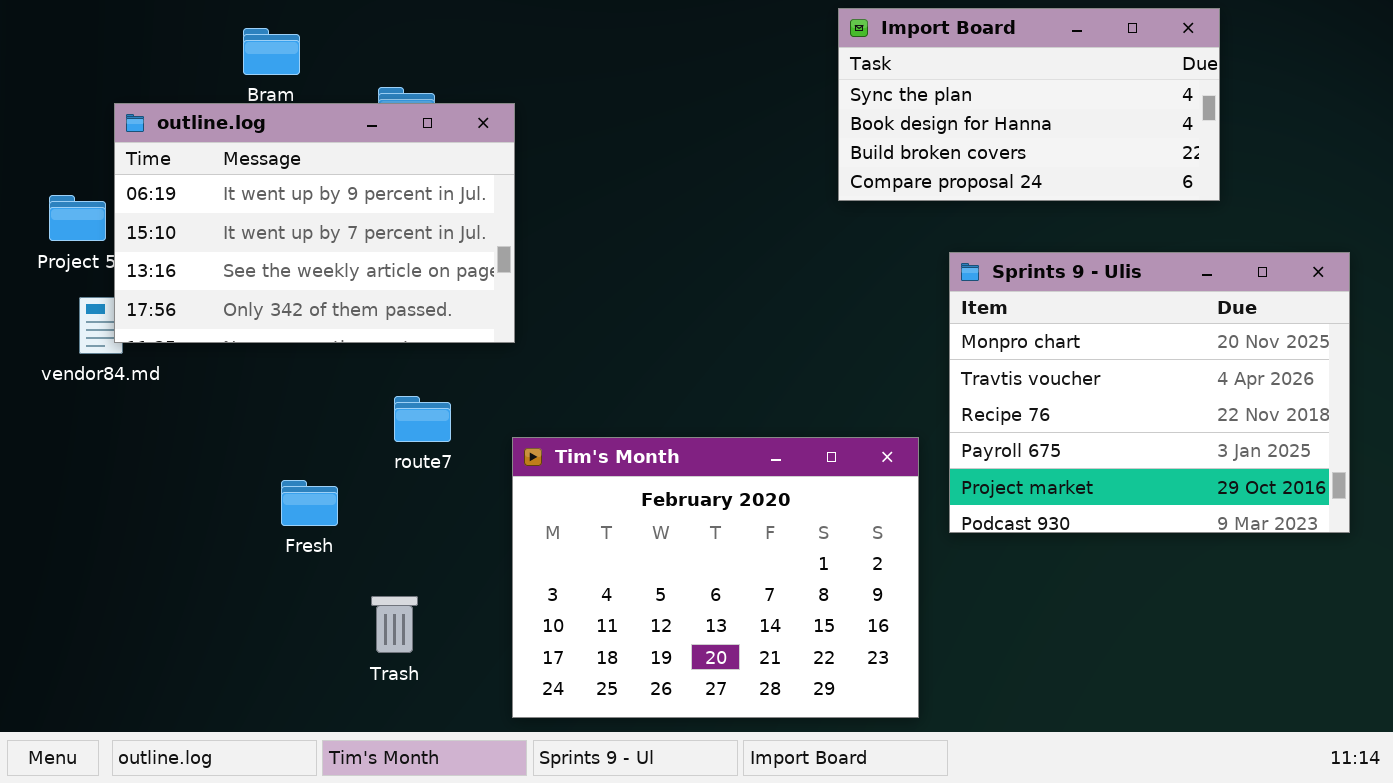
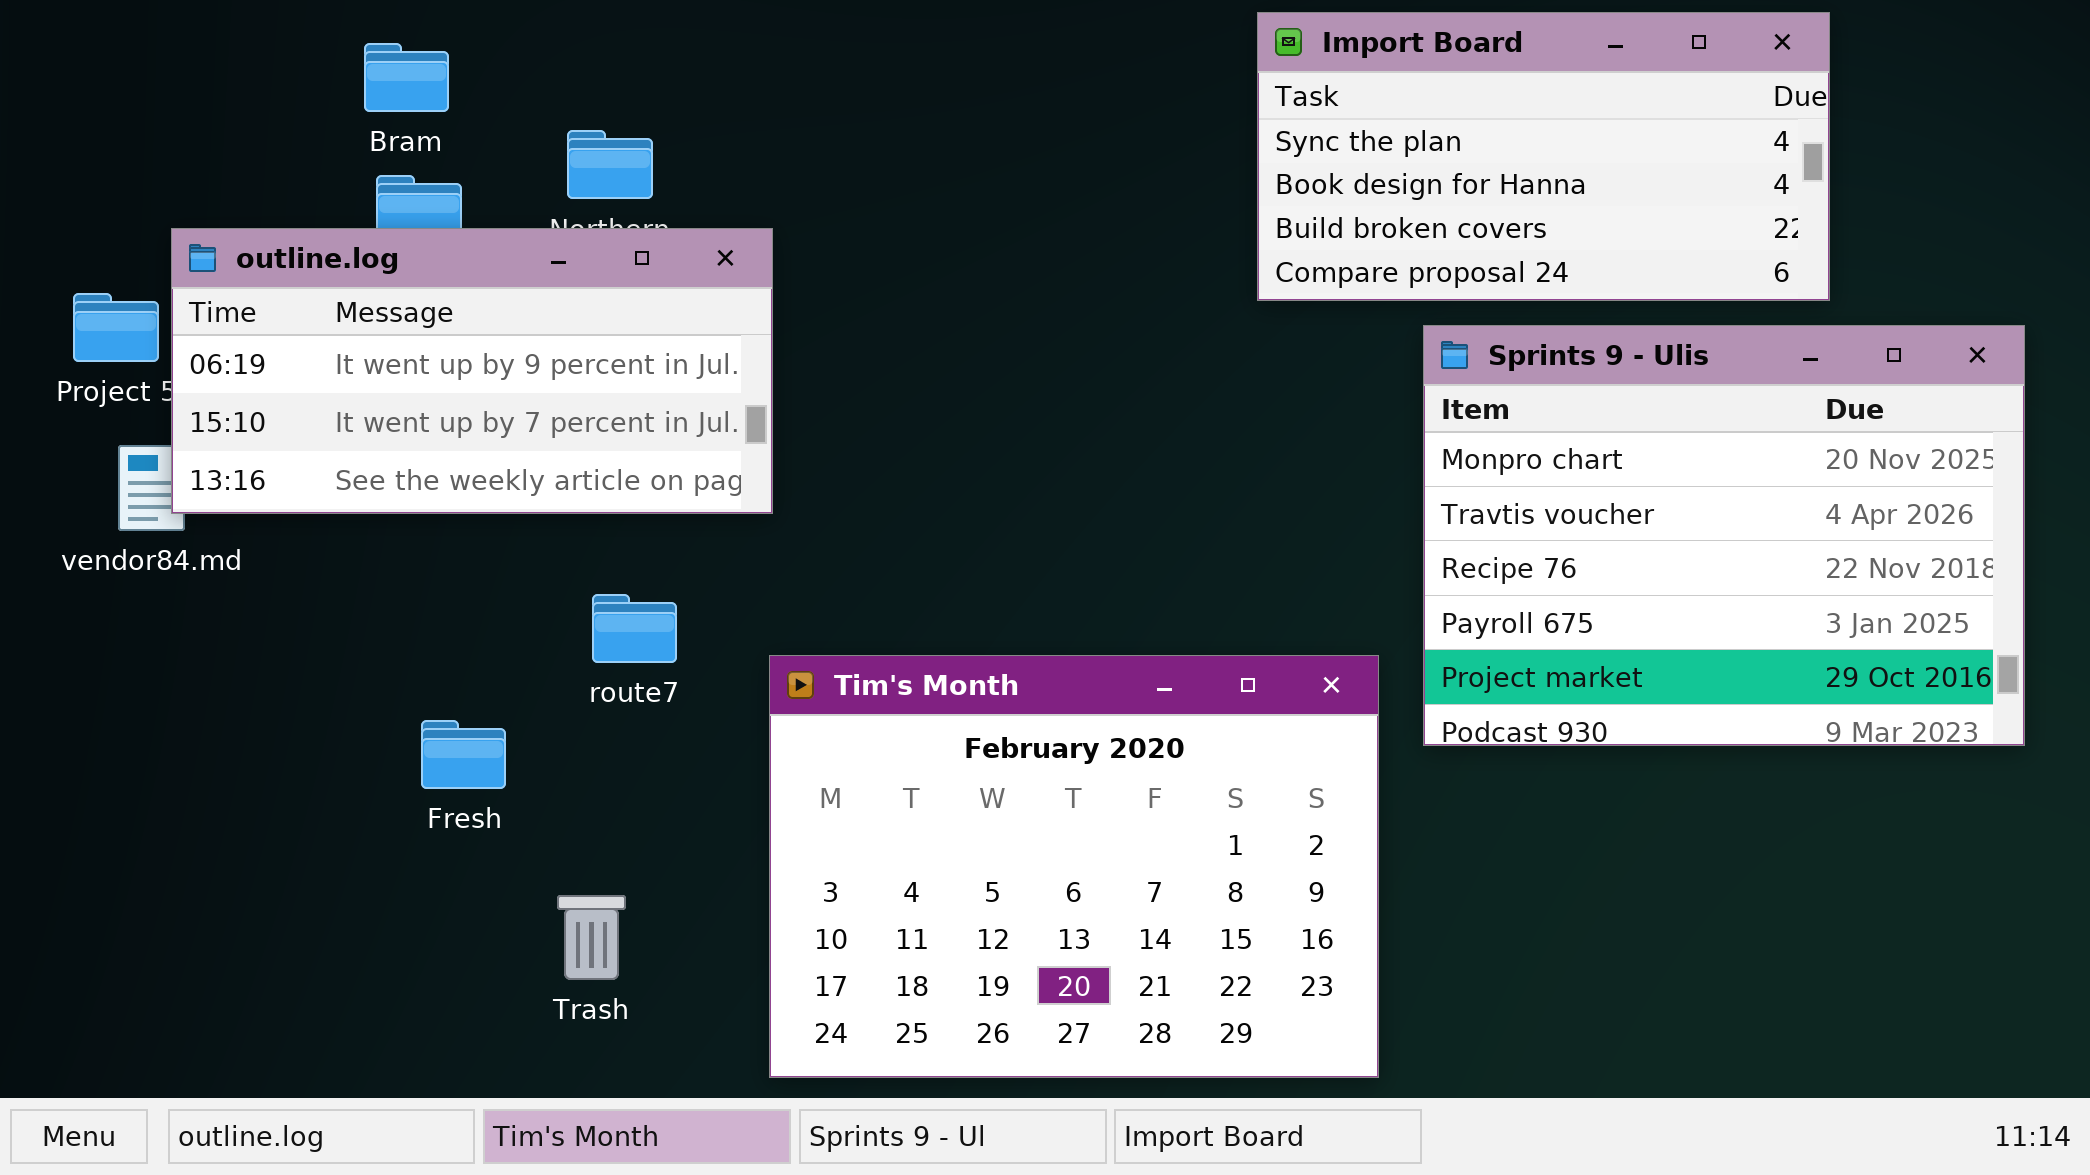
outline.log: [114,103,515,343] -> [171,228,773,514], resized
Sprints 9 - Ulis: [949,252,1350,533] -> [1423,325,2025,746], moved

